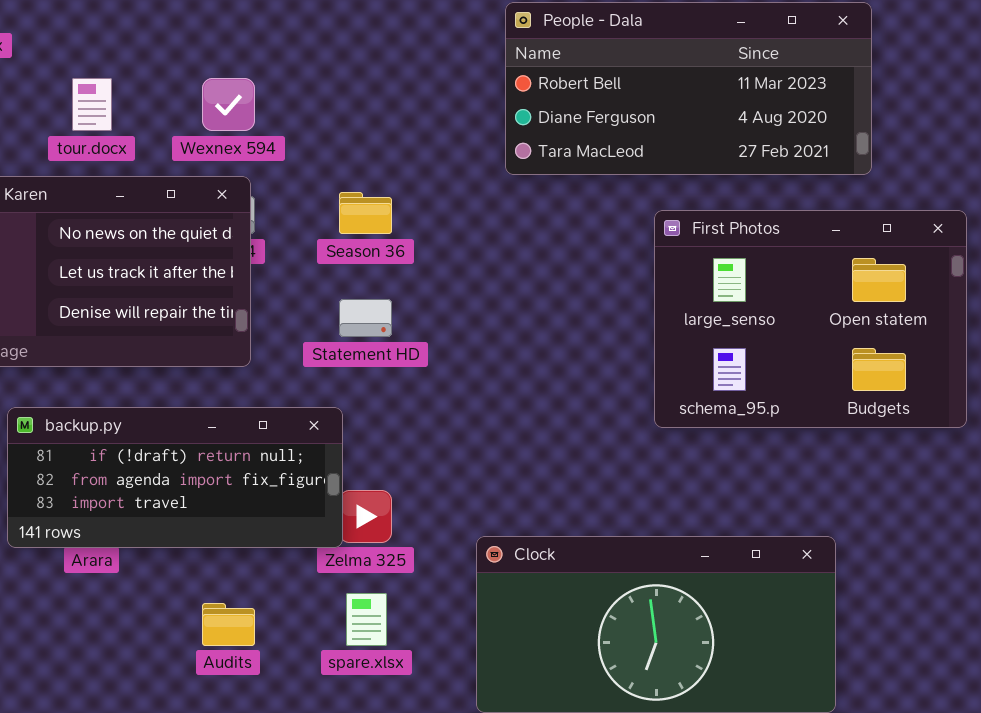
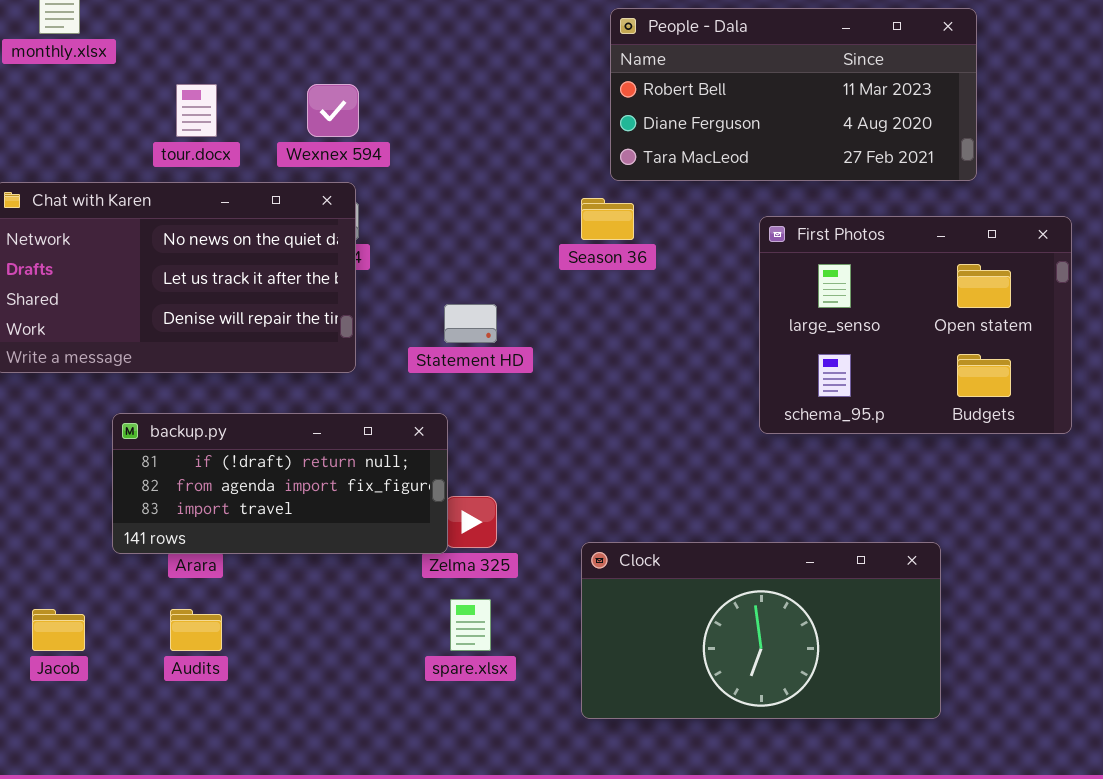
Season 36: [339,192,392,234] -> [581,198,634,240], moved
Audits: [202,603,255,646] -> [170,609,222,651], moved

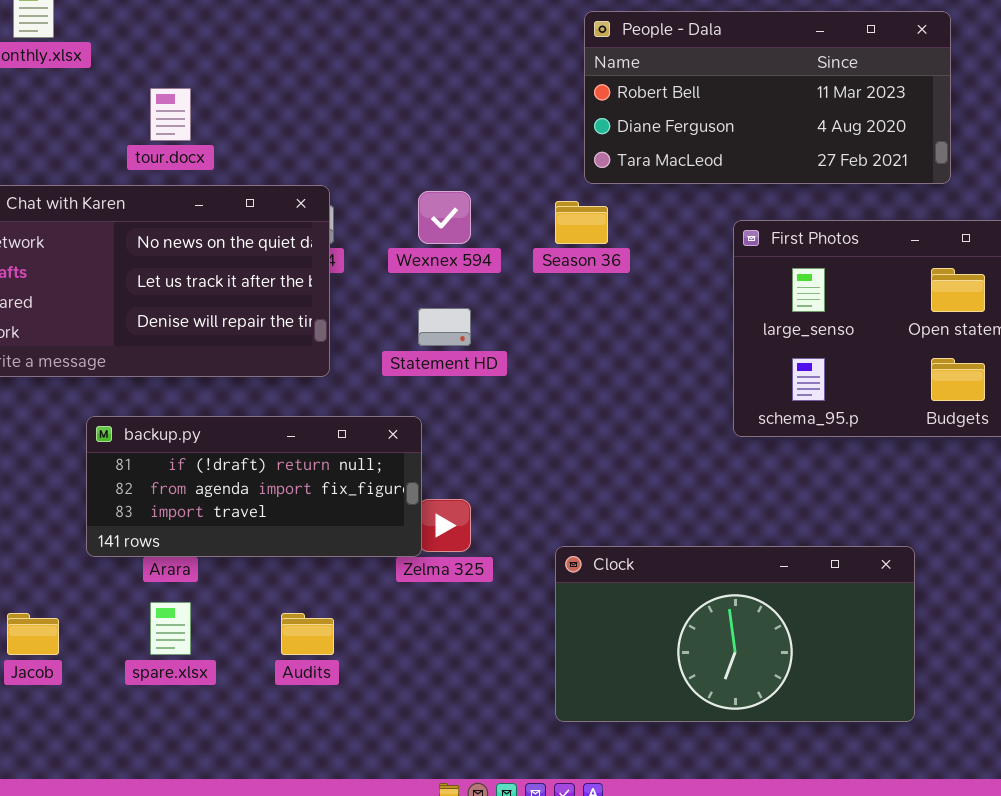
Wexnex 594: [307,84,359,137] -> [418,191,471,244], moved
spare.xlsx: [450,599,491,651] -> [150,602,191,655], moved
Audits: [170,609,222,651] -> [281,613,334,655], moved

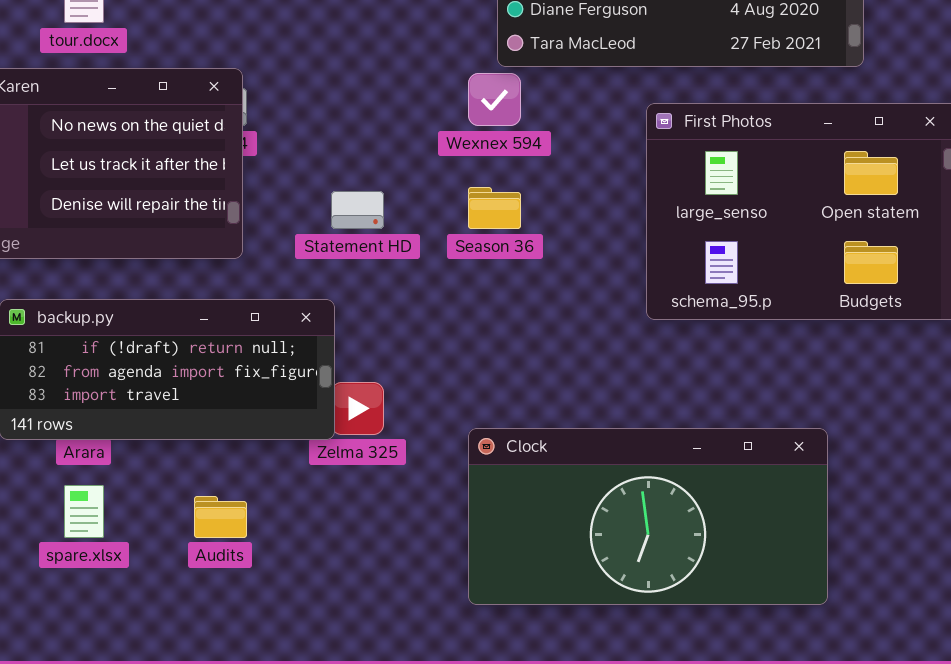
Wexnex 594: [418,191,471,244] -> [468,73,521,126], moved
Season 36: [555,201,608,244] -> [468,187,521,229], moved

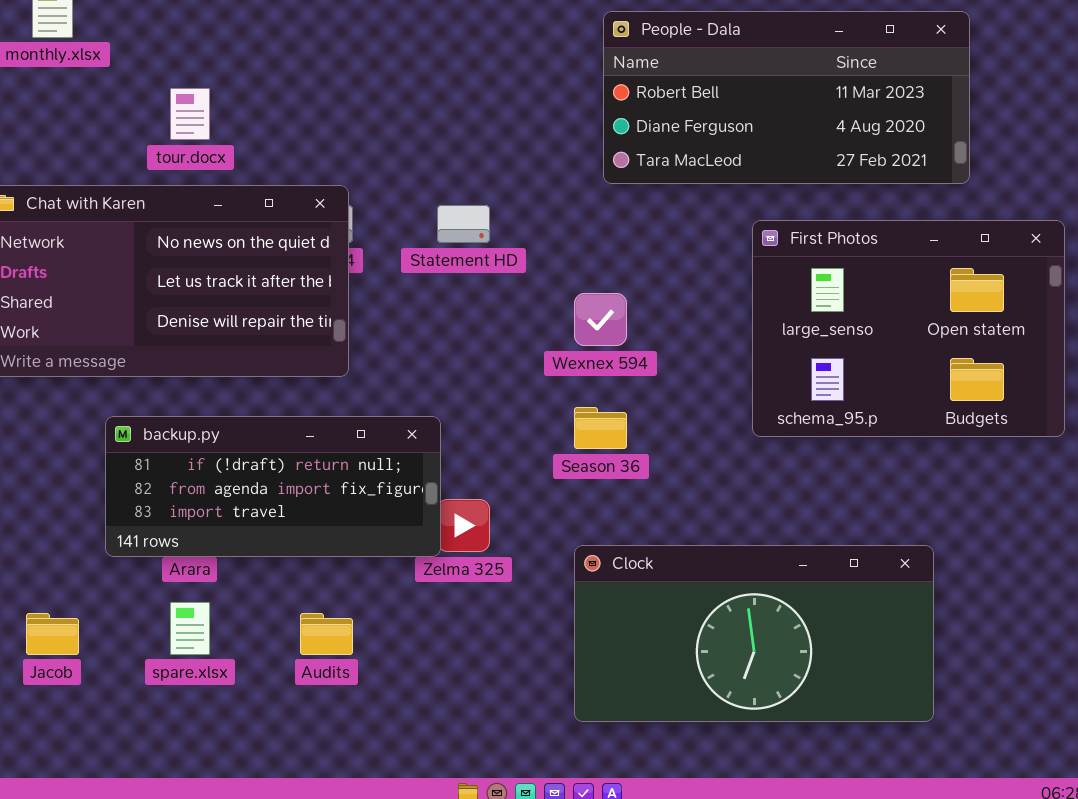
Wexnex 594: [468,73,521,126] -> [574,293,627,346], moved
Season 36: [468,187,521,229] -> [574,407,627,449], moved
Statement HD: [331,191,384,229] -> [437,205,490,243], moved

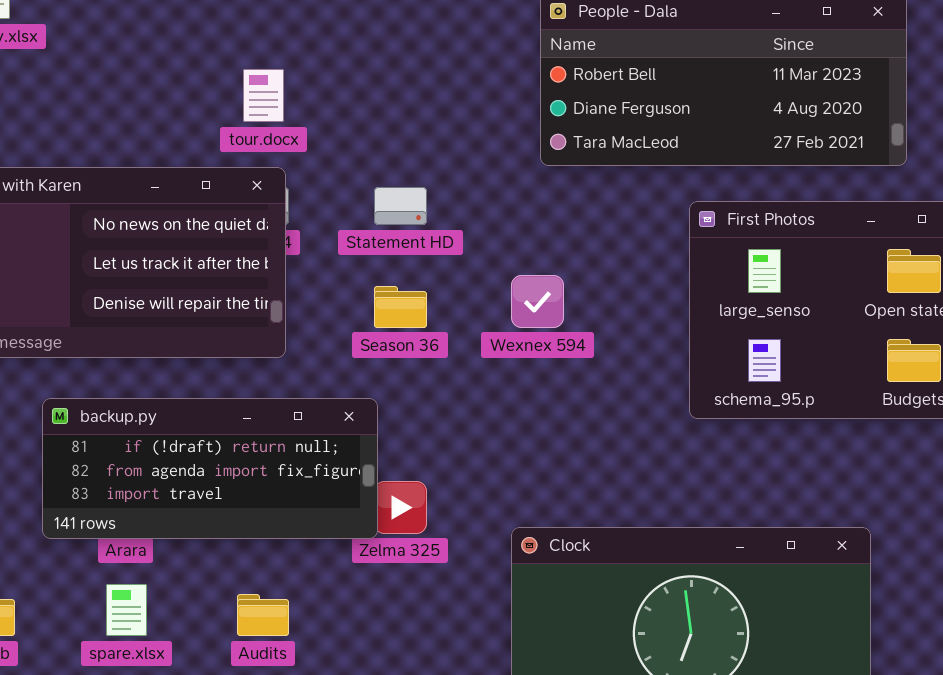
tour.docx: [170,88,210,140] -> [243,69,284,122], moved
Season 36: [574,407,627,449] -> [374,286,427,328], moved

